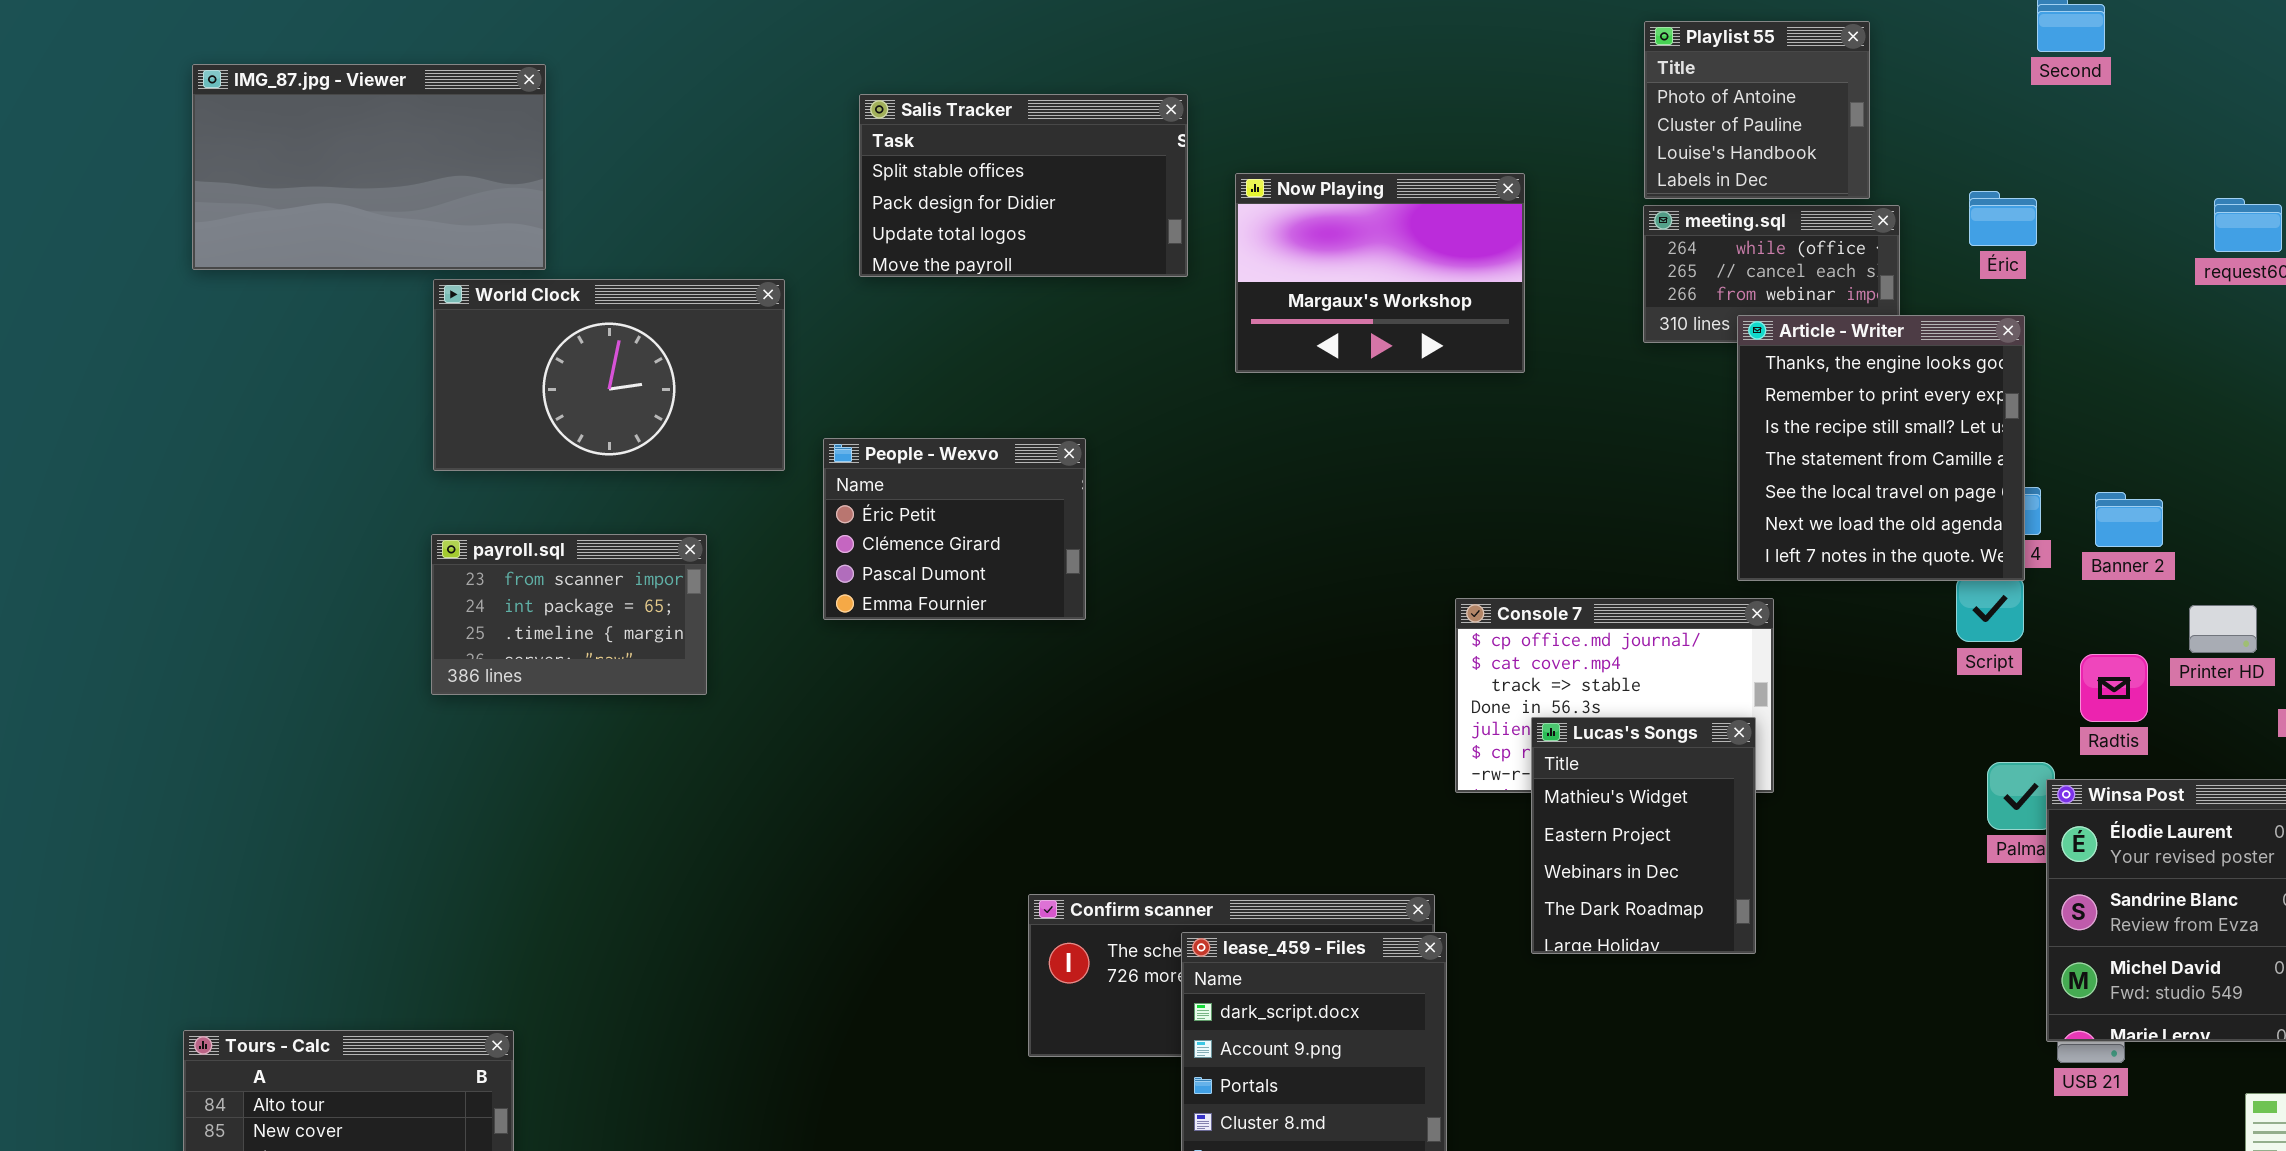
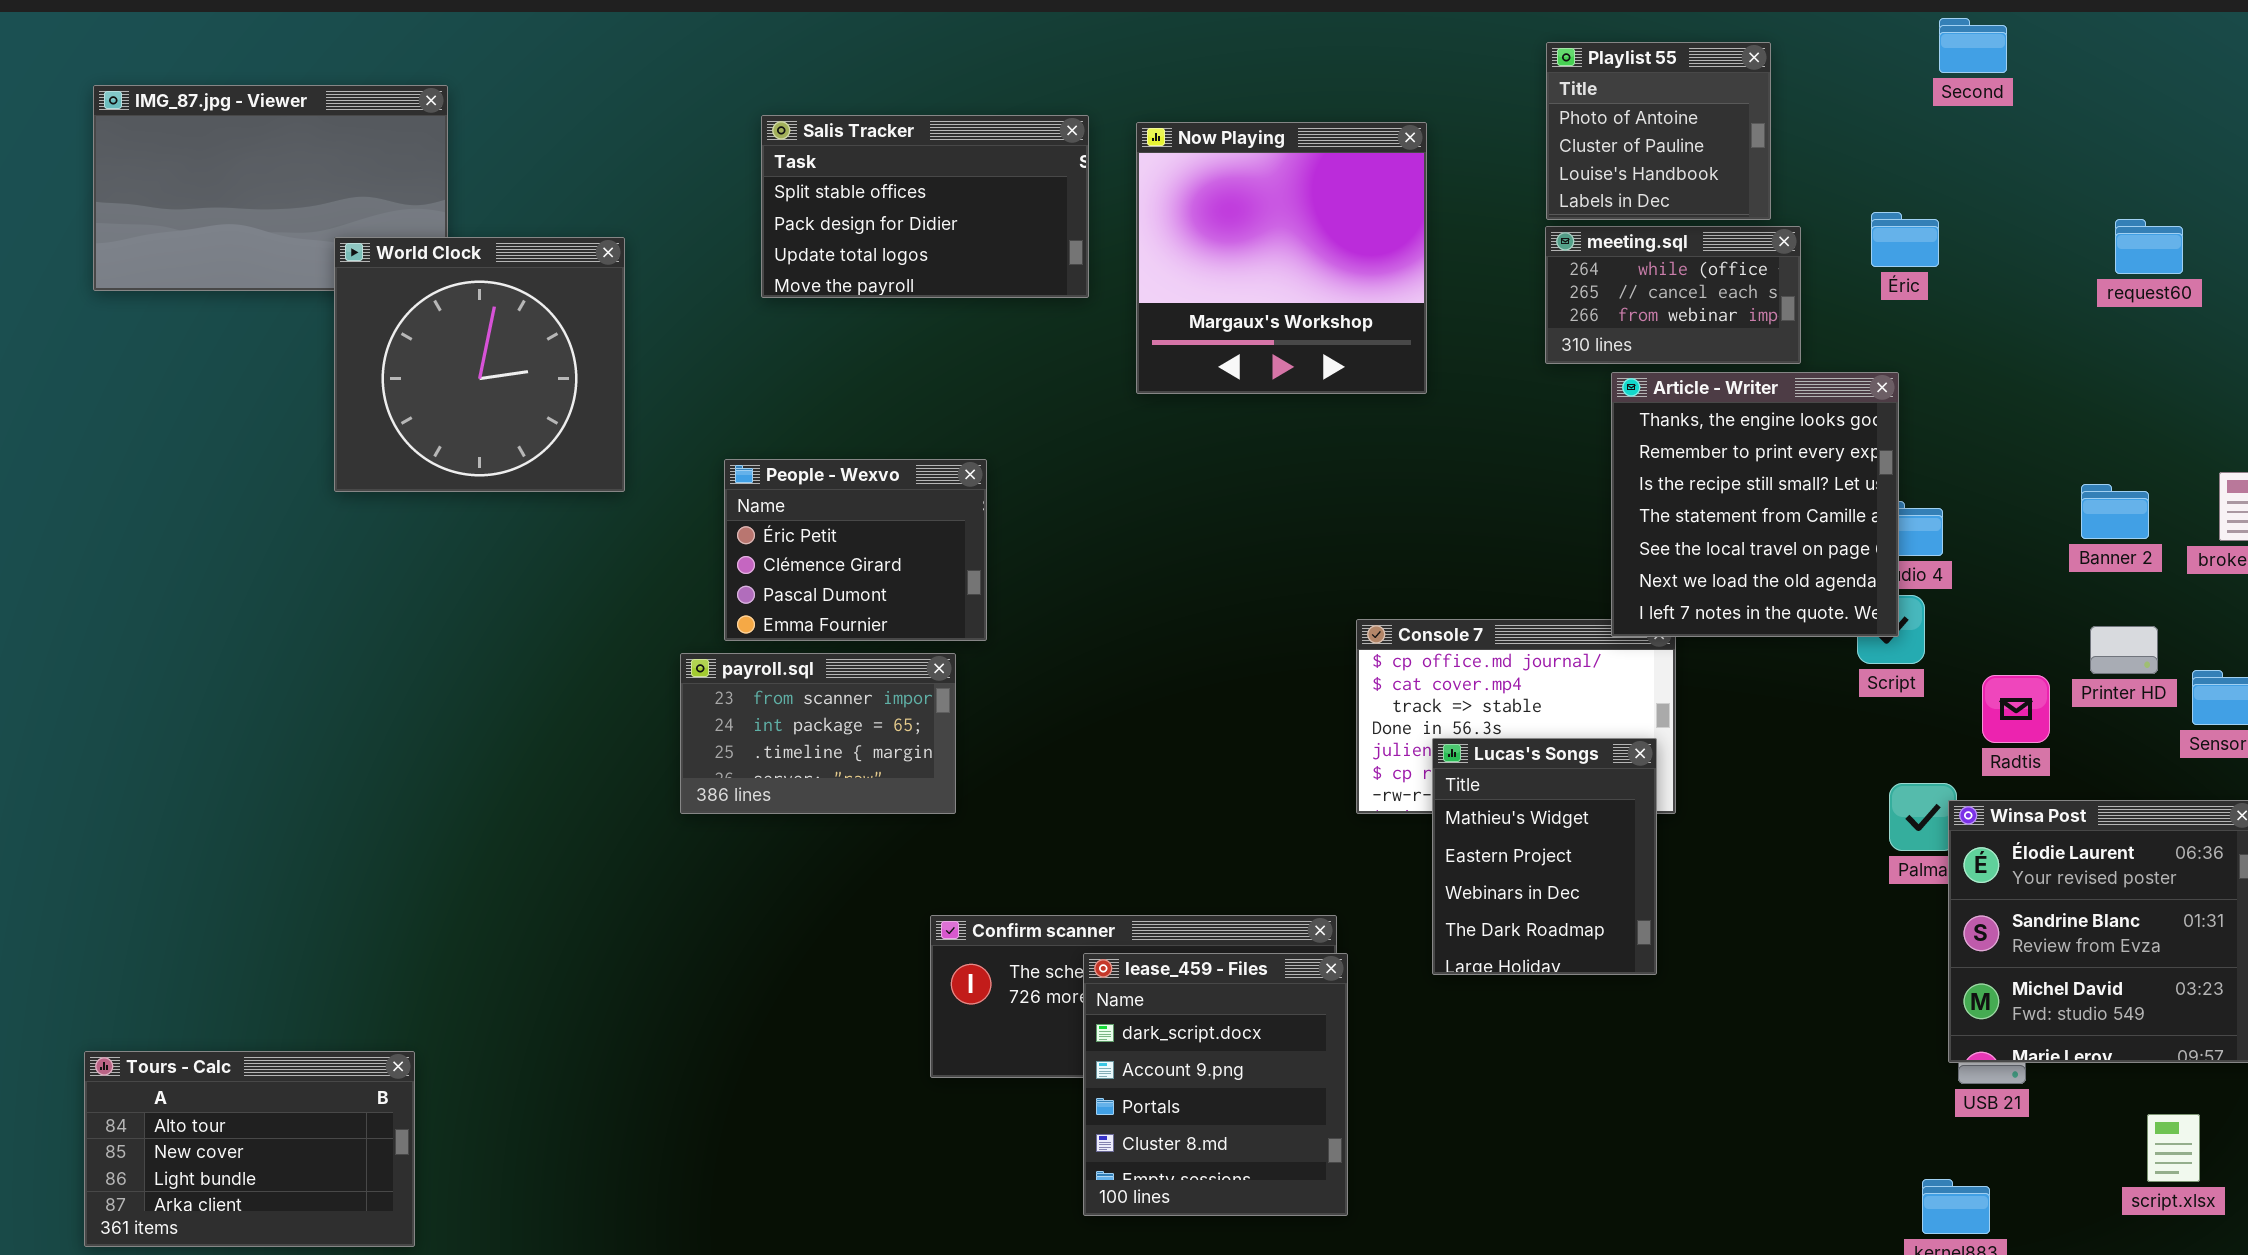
Now Playing: [1235,173,1525,373] -> [1136,122,1427,394], resized
World Clock: [433,279,785,471] -> [334,237,625,492], resized
Article - Writer: [1737,315,2025,581] -> [1611,372,1899,637], moved
Banner 2: [2095,492,2163,547] -> [2081,484,2149,539], moved
payroll.sql: [431,534,707,695] -> [680,653,956,814], moved

